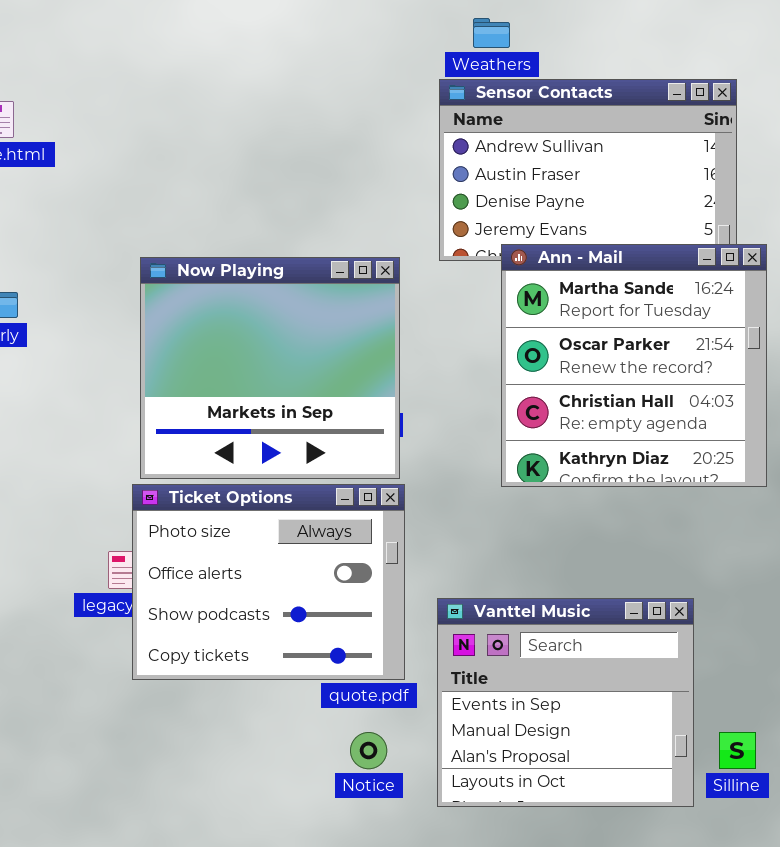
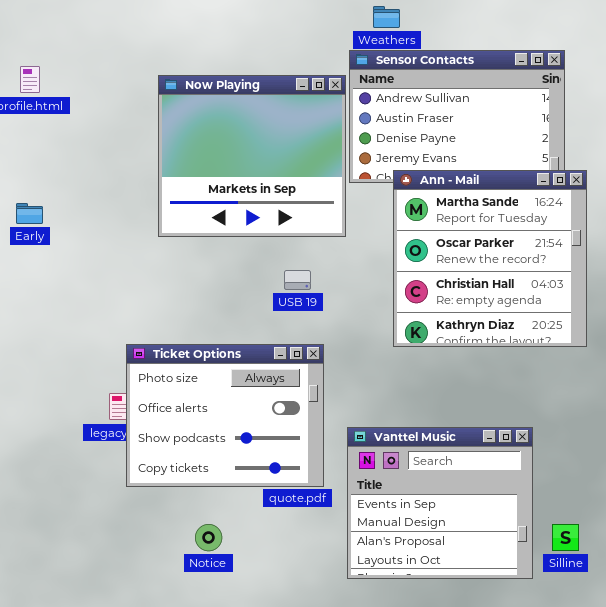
Now Playing: [140,257,400,479] -> [158,75,346,237], moved
Notice: [350,732,387,769] -> [195,524,222,551], moved

